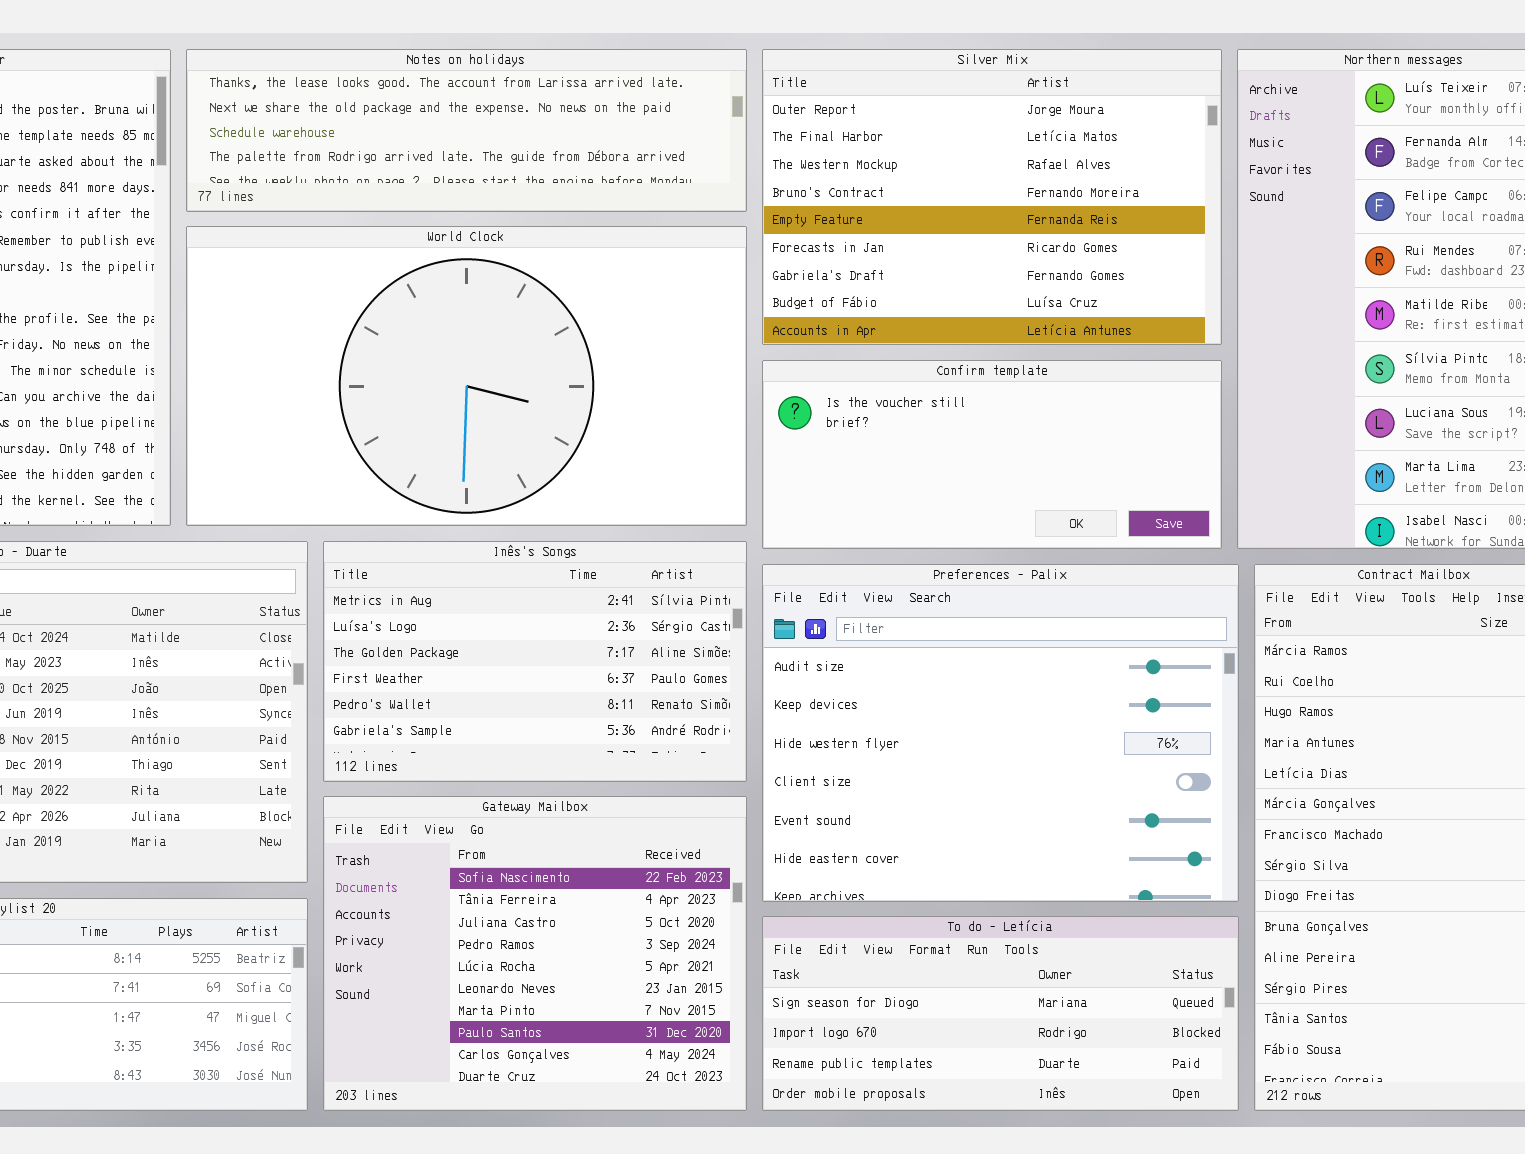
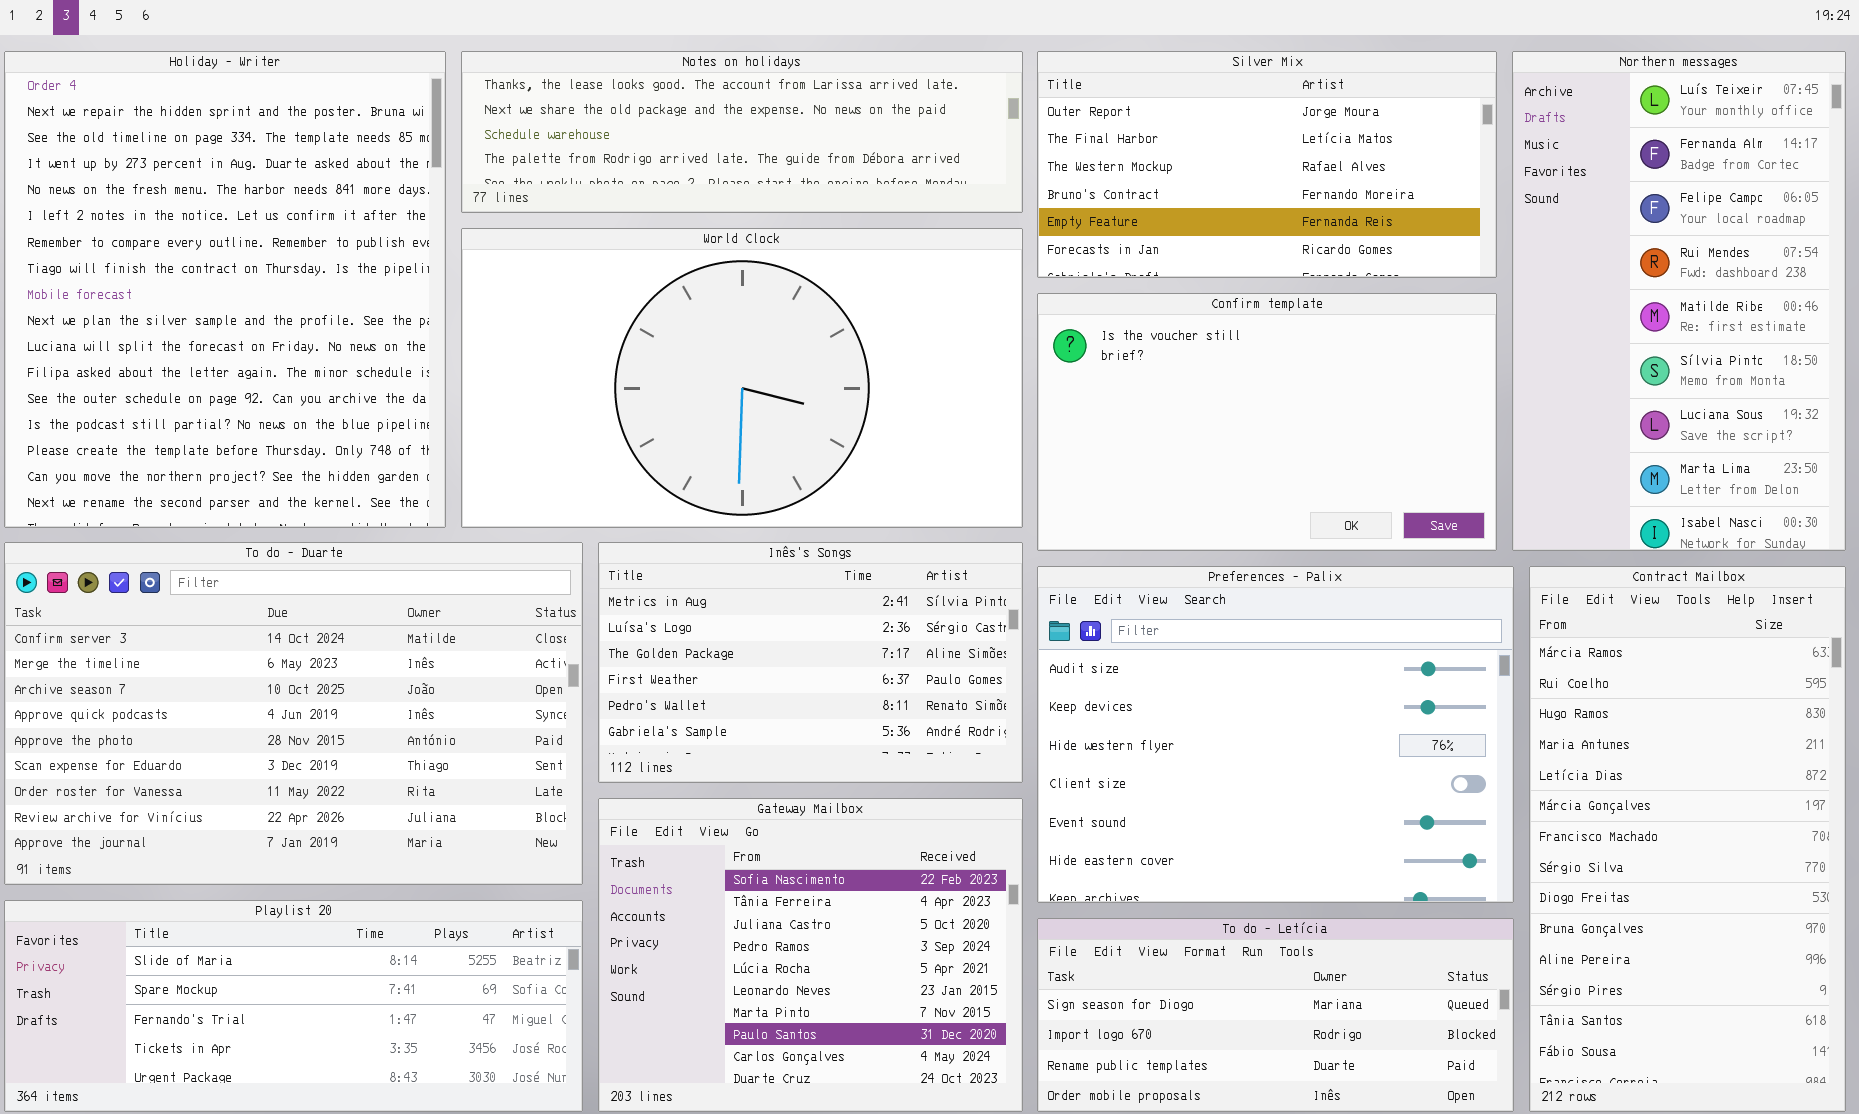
Silver Mix: [762,49,1222,345] -> [1037,51,1497,278], resized
Confirm template: [762,360,1222,549] -> [1037,293,1497,551], resized

